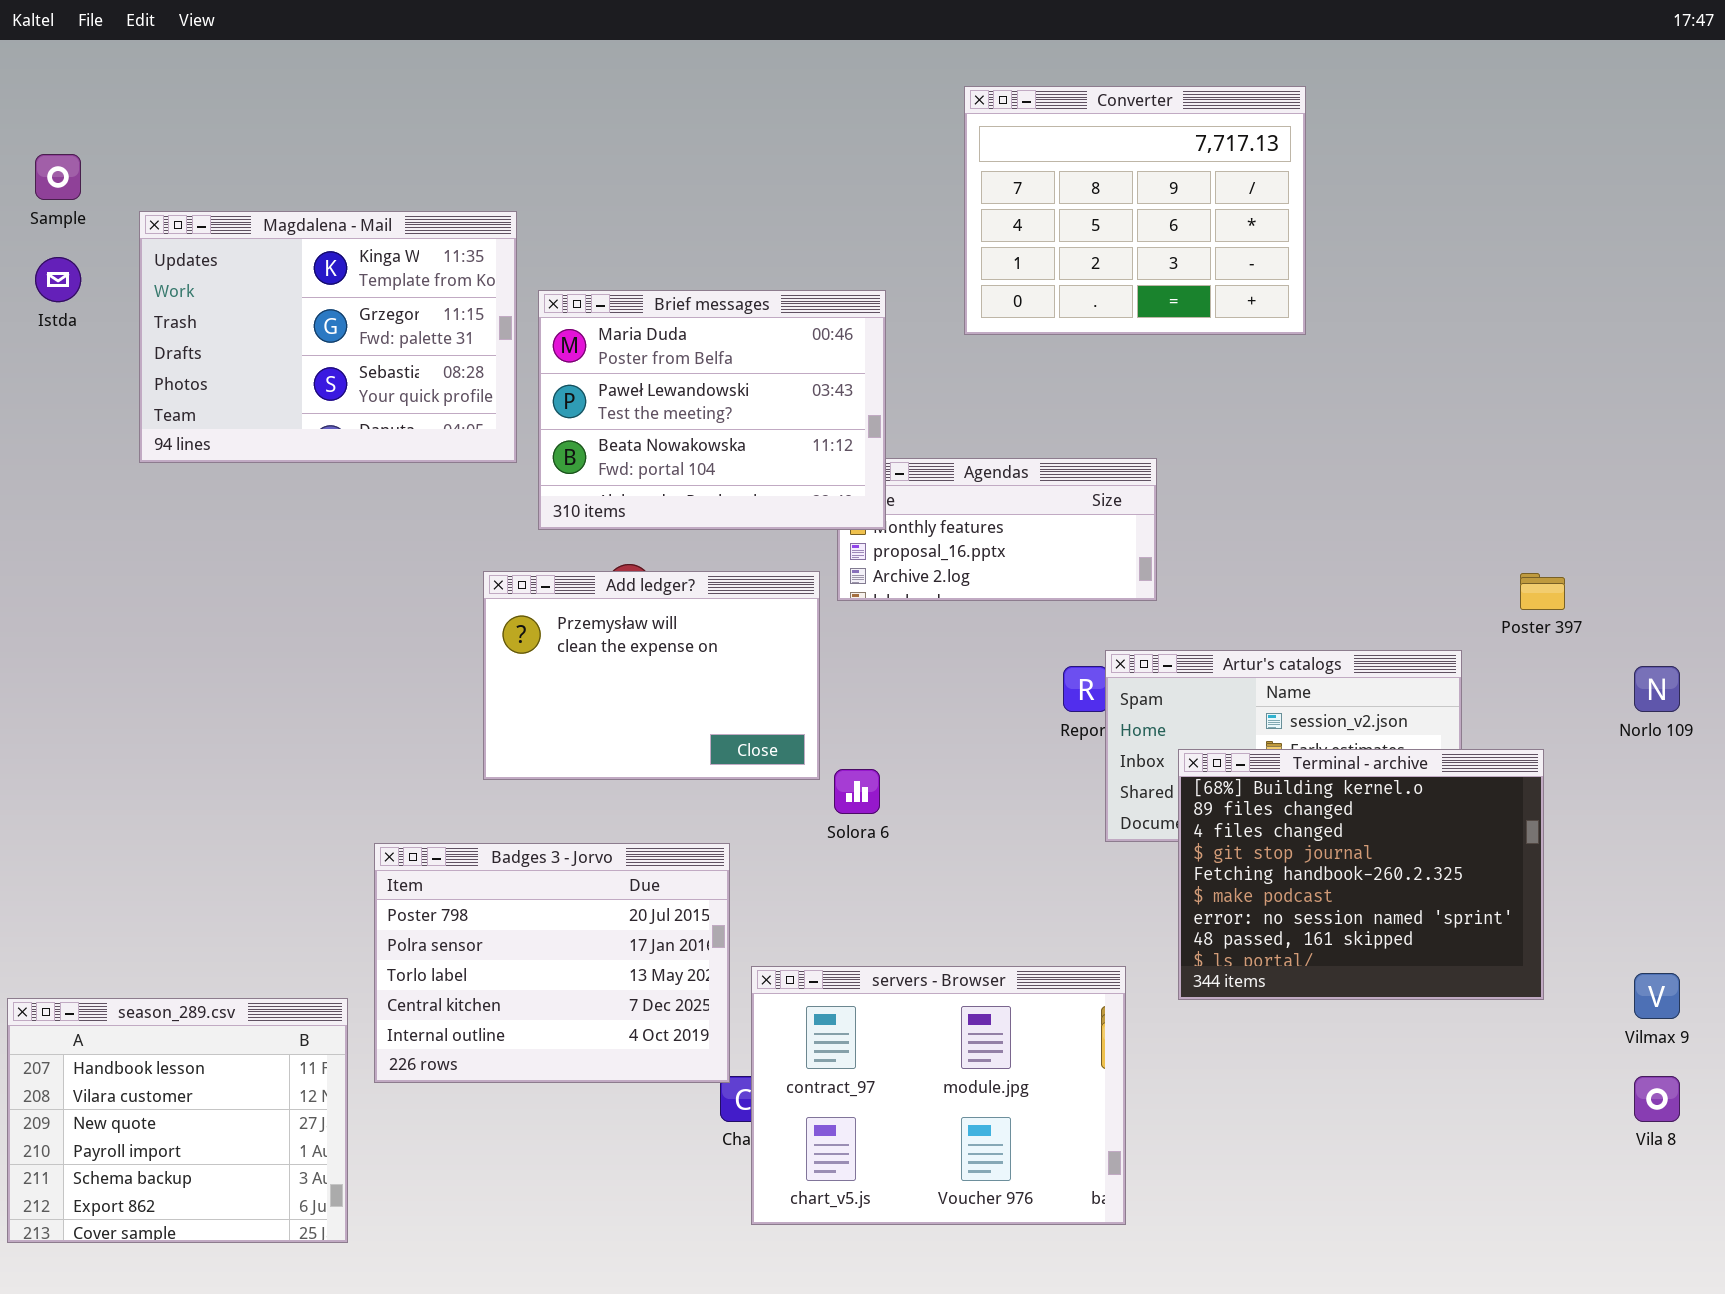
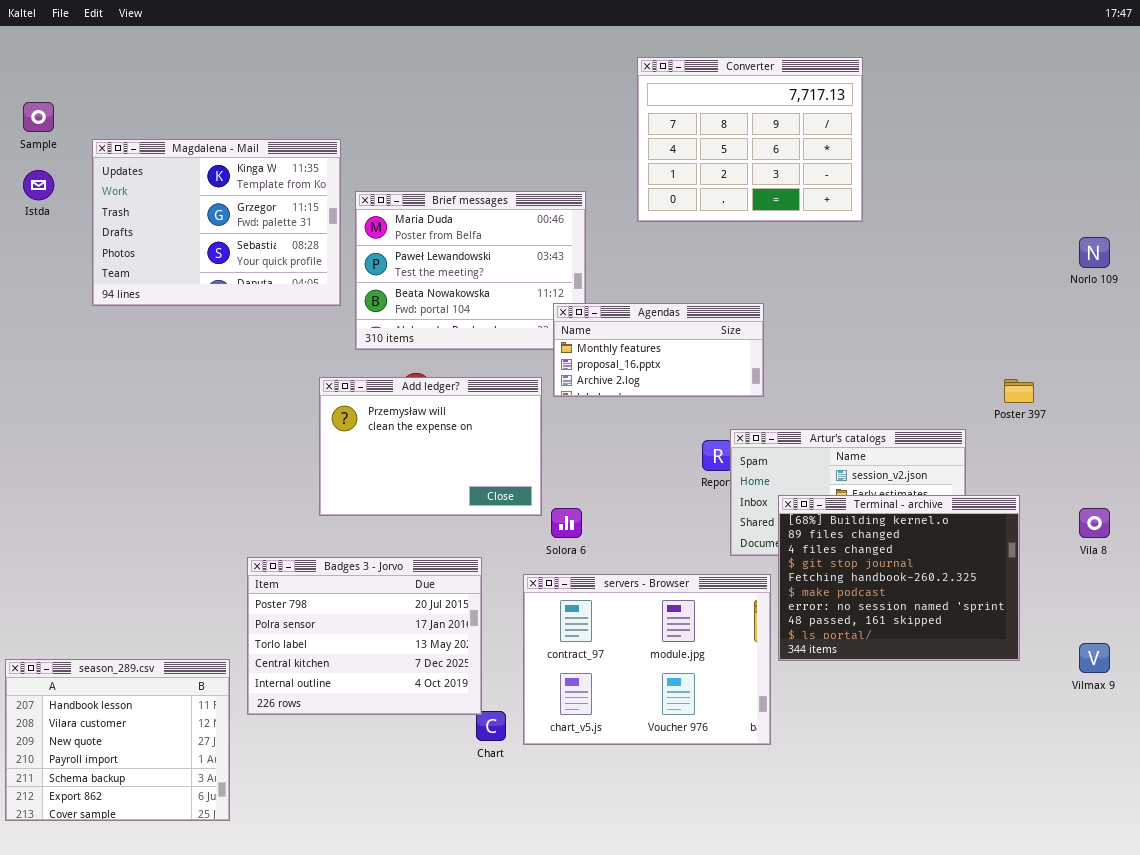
Agendas: [837,458,1157,601] -> [553,303,764,397], raised
Norlo 109: [1634,666,1680,712] -> [1079,237,1110,268], moved
servers - Browser: [751,966,1126,1225] -> [523,574,771,745], moved
Vila 8: [1634,1076,1680,1122] -> [1079,508,1110,538], moved

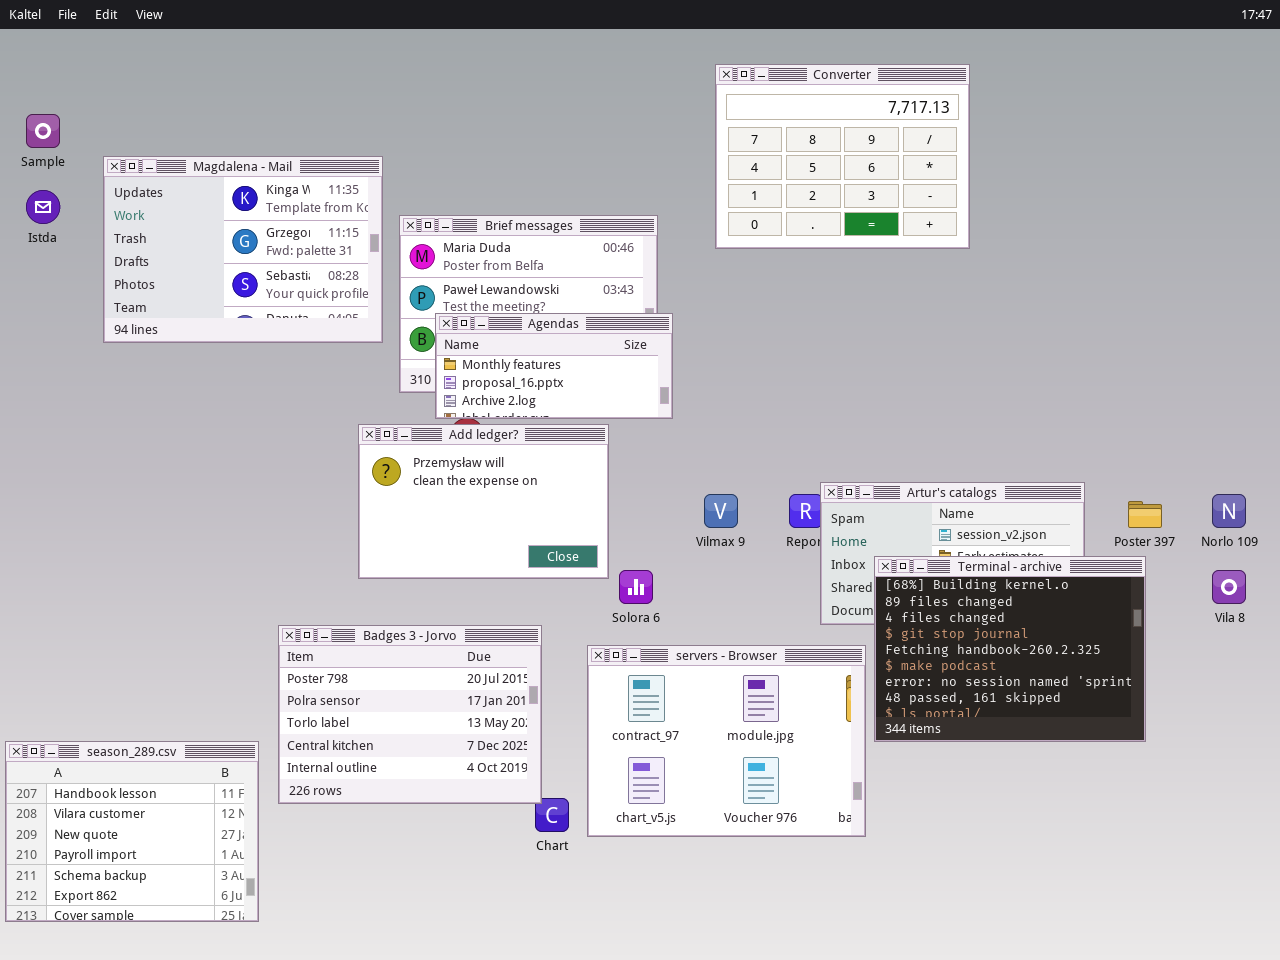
Norlo 109: [1079,237,1110,268] -> [1212,494,1246,528], moved
Agendas: [553,303,764,397] -> [435,313,673,419], moved
Poster 397: [1004,379,1034,403] -> [1128,501,1162,528], moved
Vilmax 9: [1079,643,1110,673] -> [704,494,738,528], moved

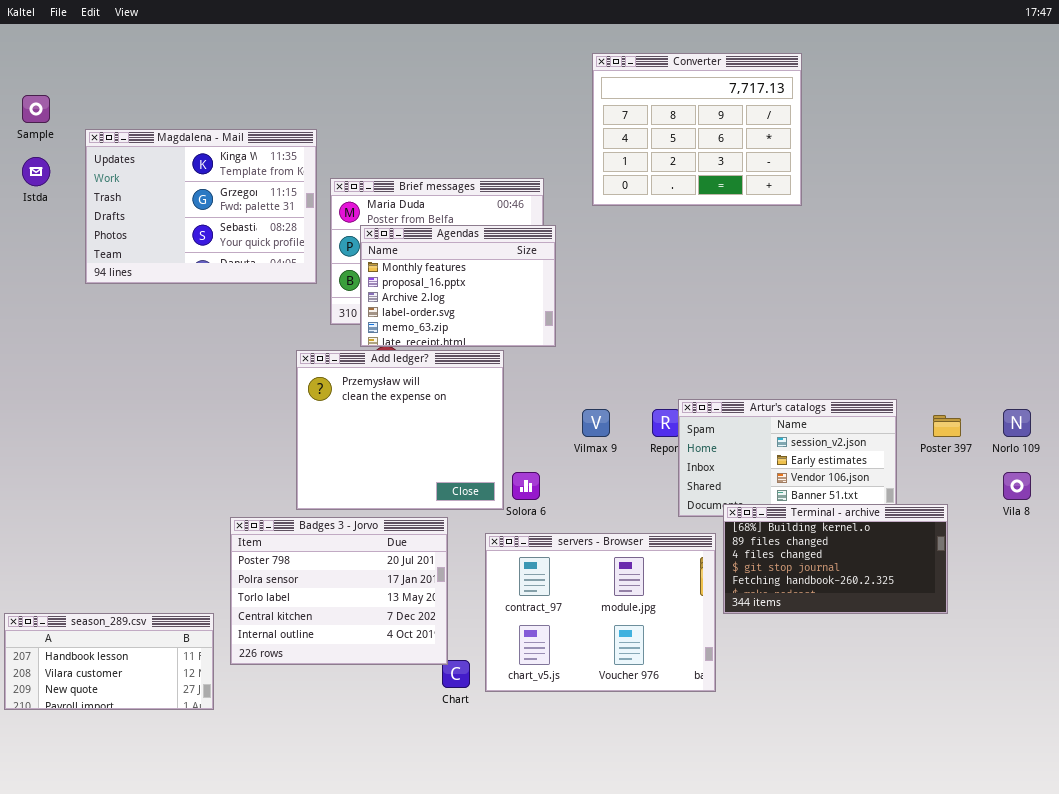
Agendas: [435,313,673,419] -> [360,225,556,347], resized
Add ledger?: [358,424,609,579] -> [296,350,504,510], resized
Terminal - archive: [874,556,1146,742] -> [723,504,948,614], resized
season_289.csv: [5,741,259,922] -> [4,613,214,710], resized

